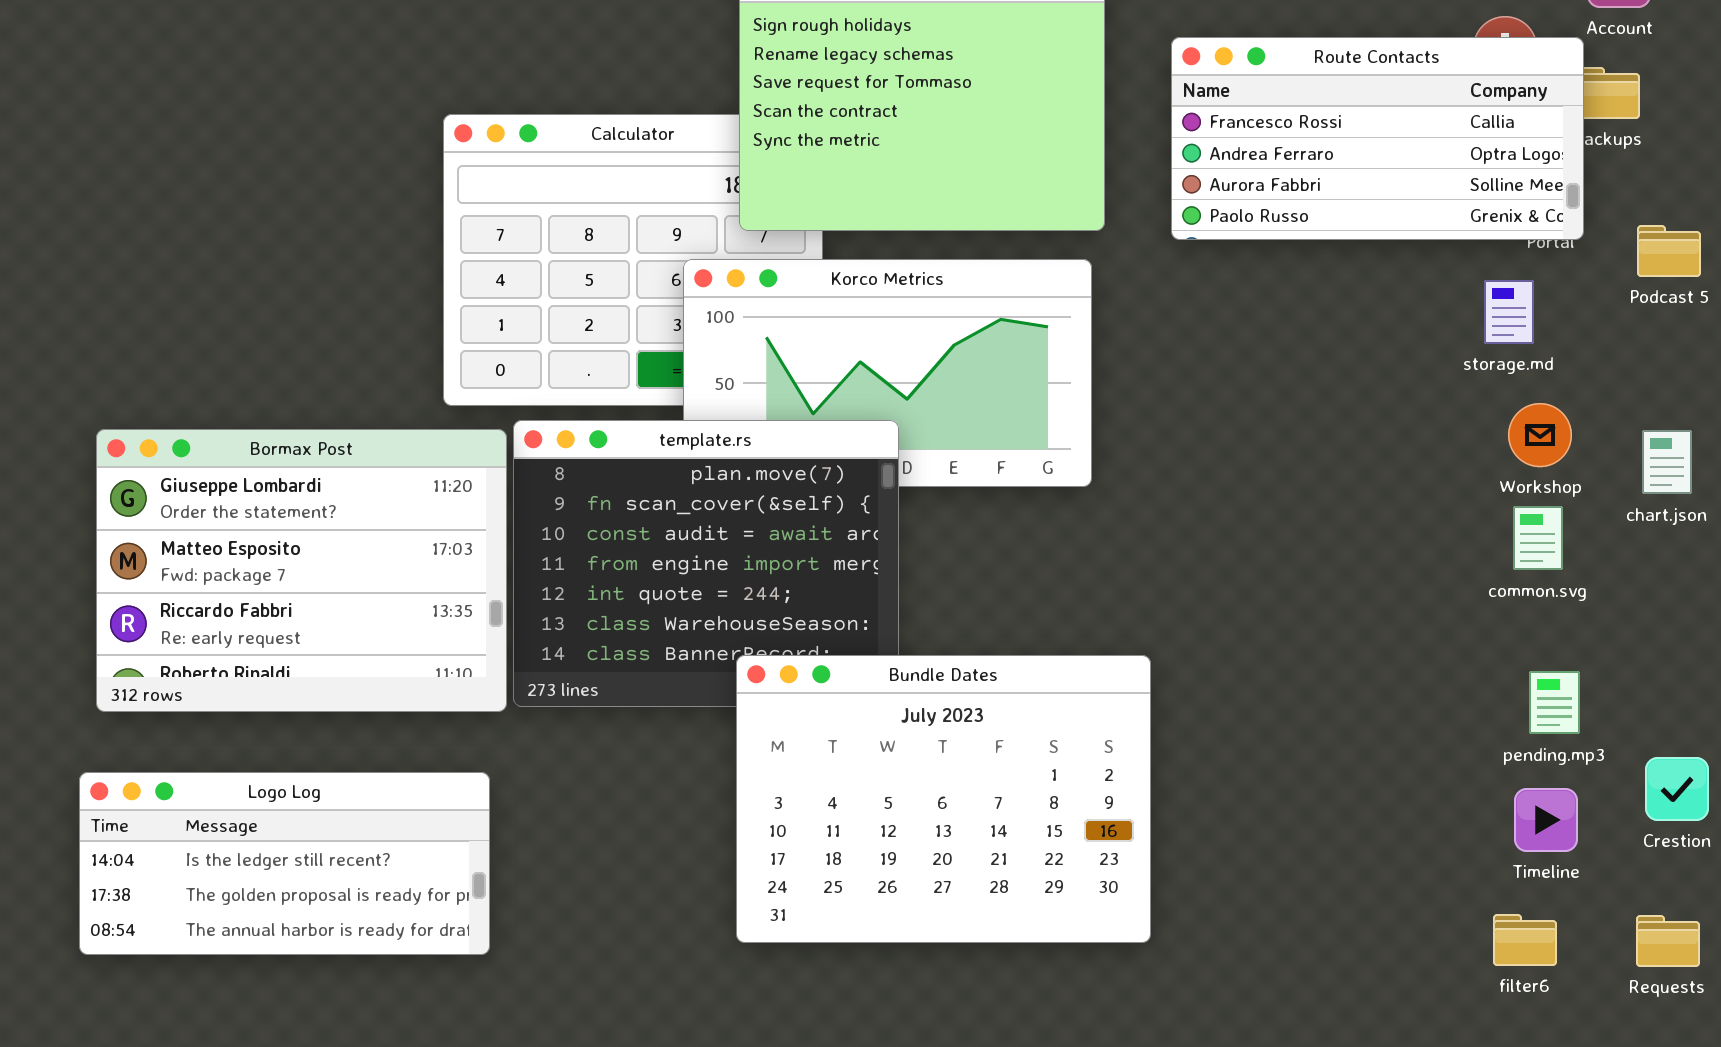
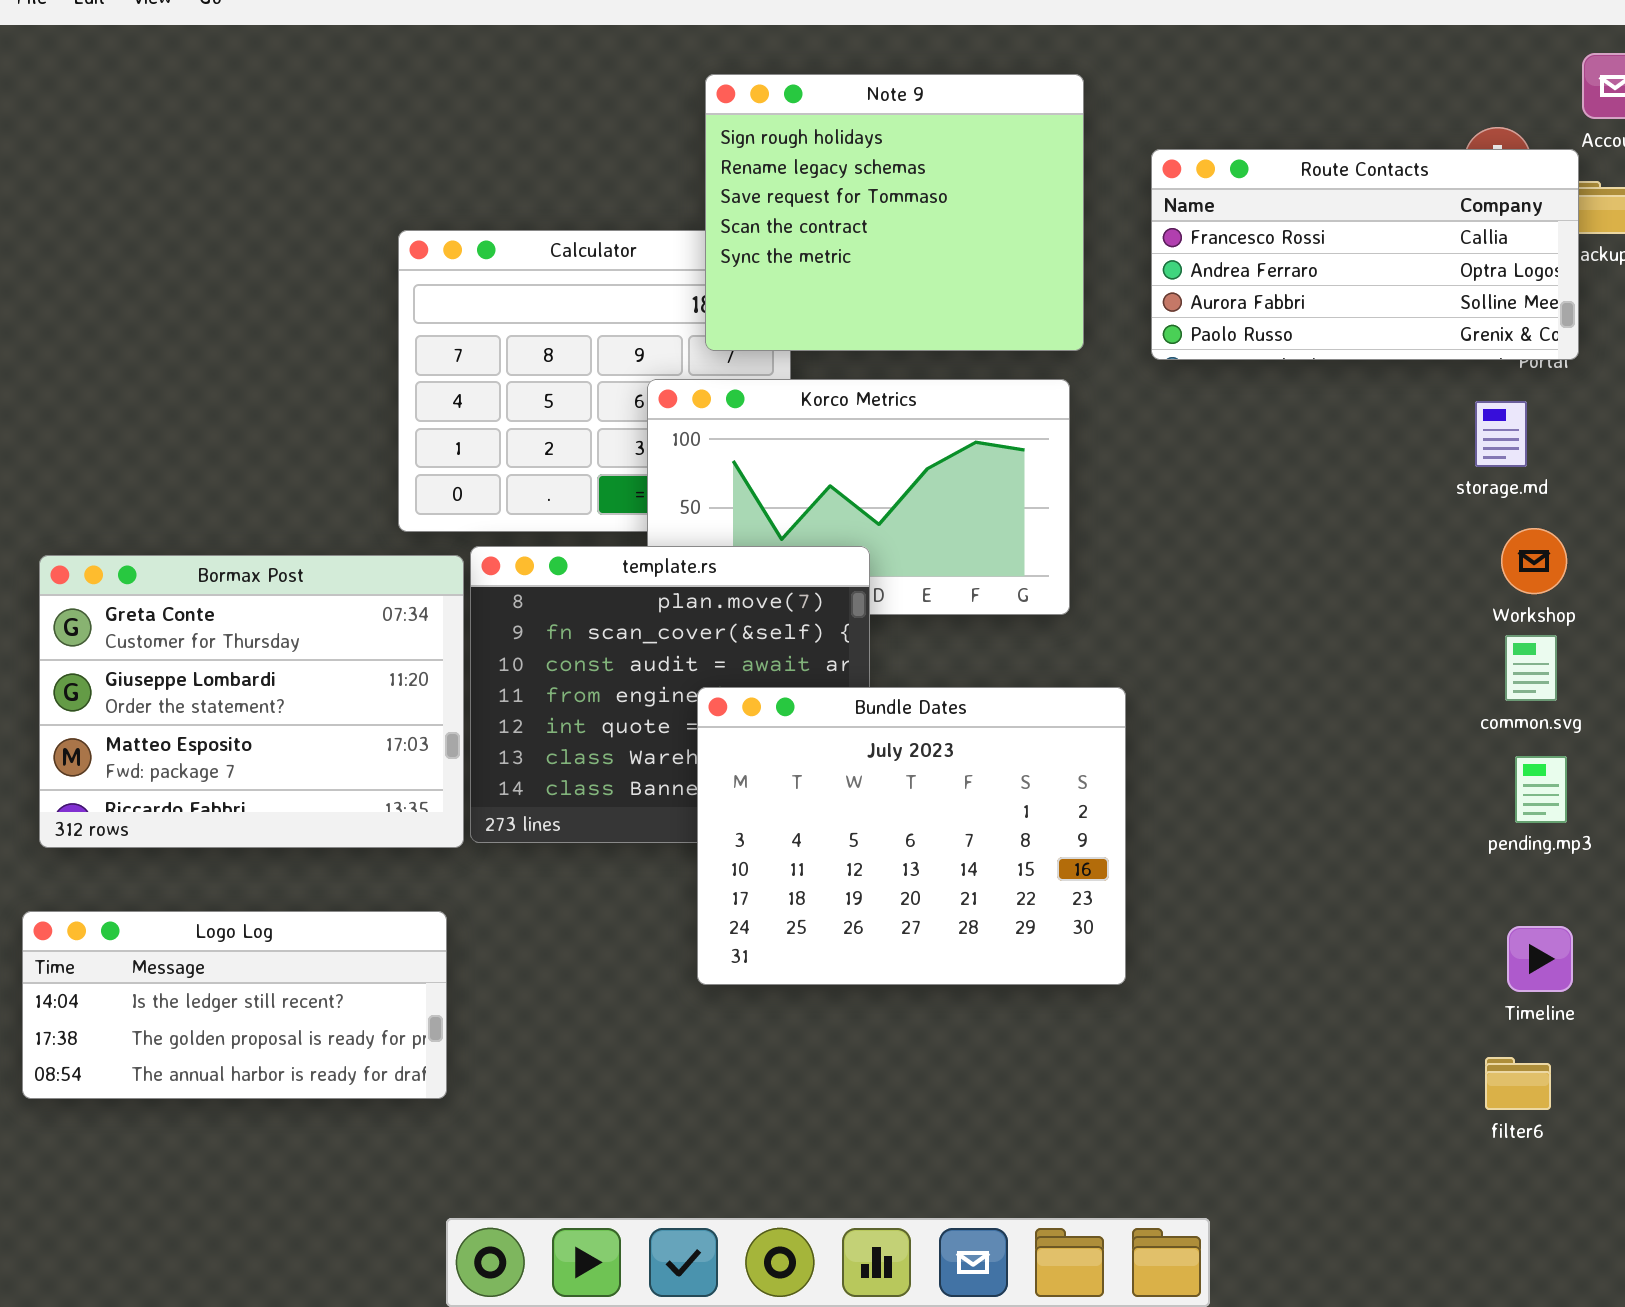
Bormax Post: [96,429,507,712] -> [39,555,464,848], scrolled up 1 row
Bundle Dates: [736,655,1151,943] -> [697,687,1126,985], moved
pending.mp3: [1529,671,1580,734] -> [1515,756,1567,823], moved

